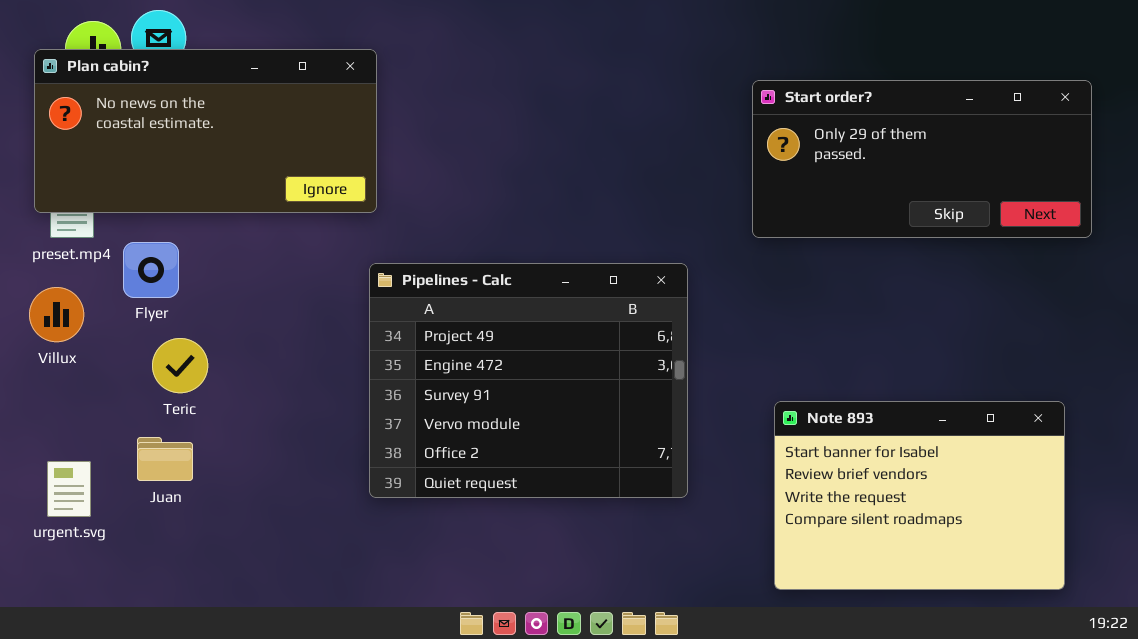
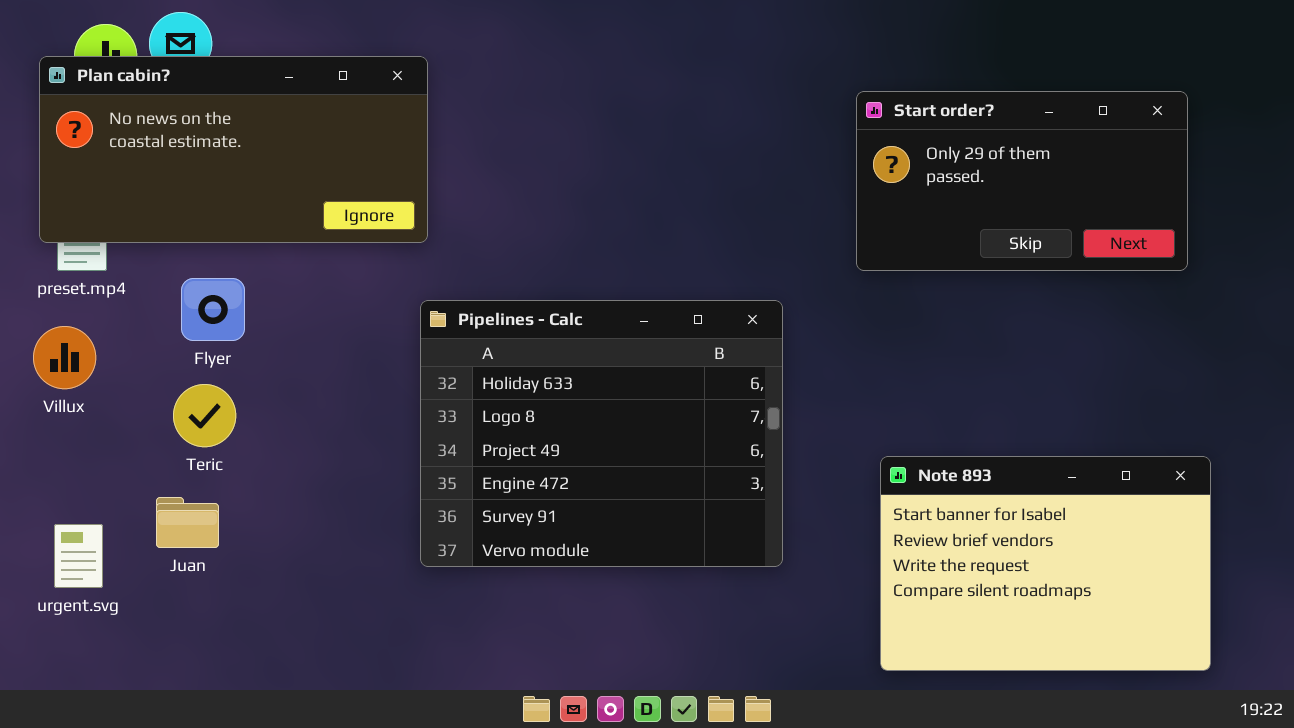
Start order?: [752,80,1092,238] -> [856,91,1188,271], resized
Flyer: [123,242,179,298] -> [181,278,245,341], moved
Pipelines - Calc: [369,263,688,498] -> [420,300,783,567], scrolled up 2 rows

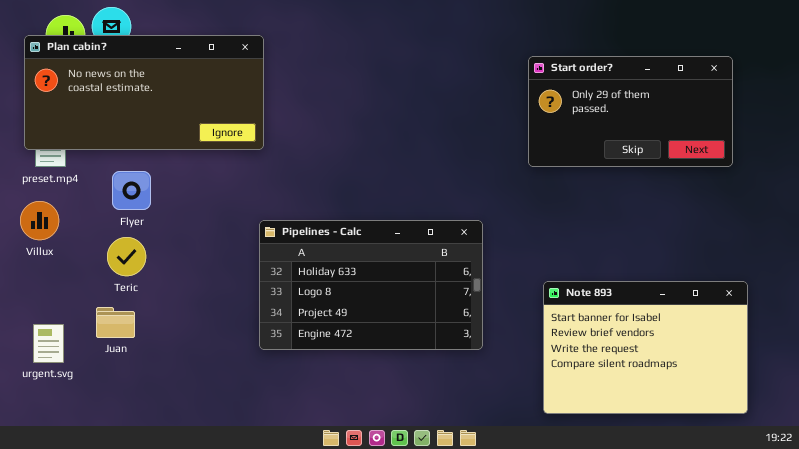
Pipelines - Calc: [420,300,783,567] -> [259,220,483,350], resized

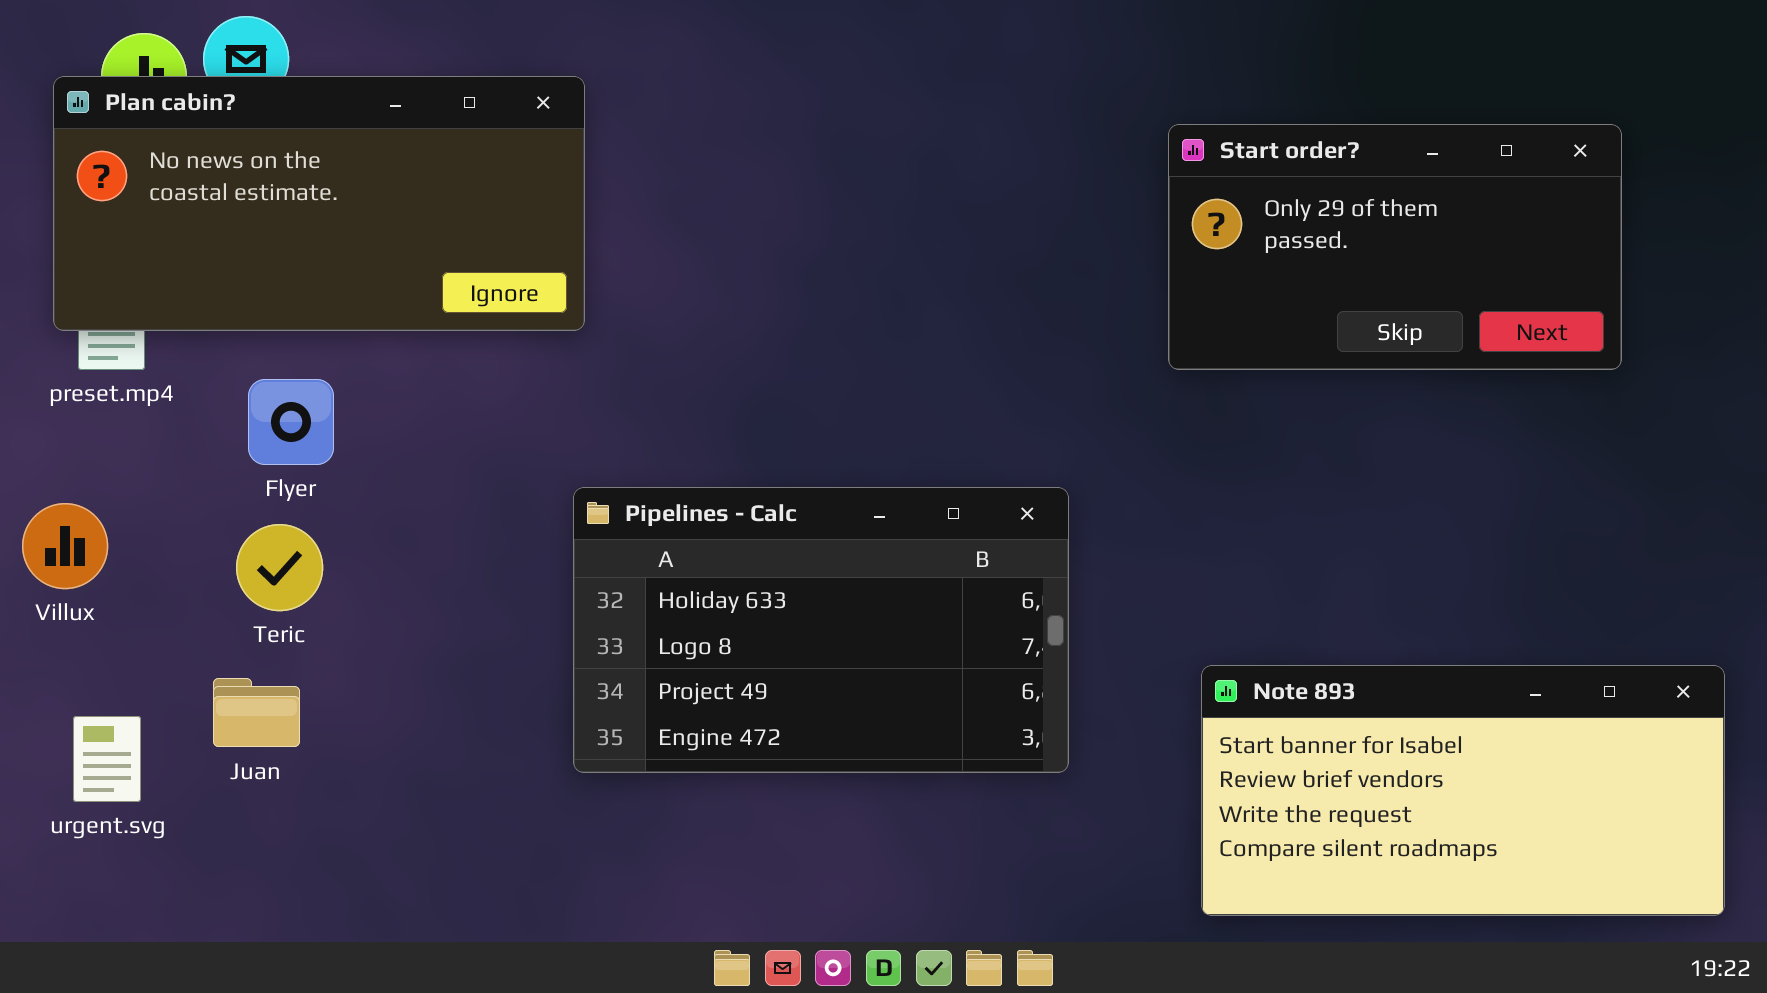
Villux: [20,201,59,240] -> [22,503,108,589], moved
Note 893: [543,281,748,414] -> [1201,665,1725,916], resized

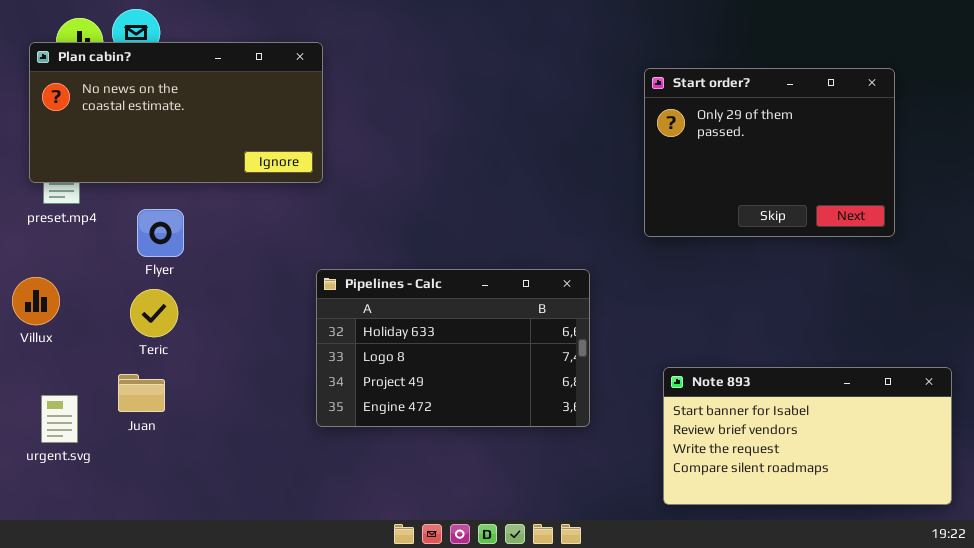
Start order?: [1168,124,1622,370] -> [644,68,895,237], resized

